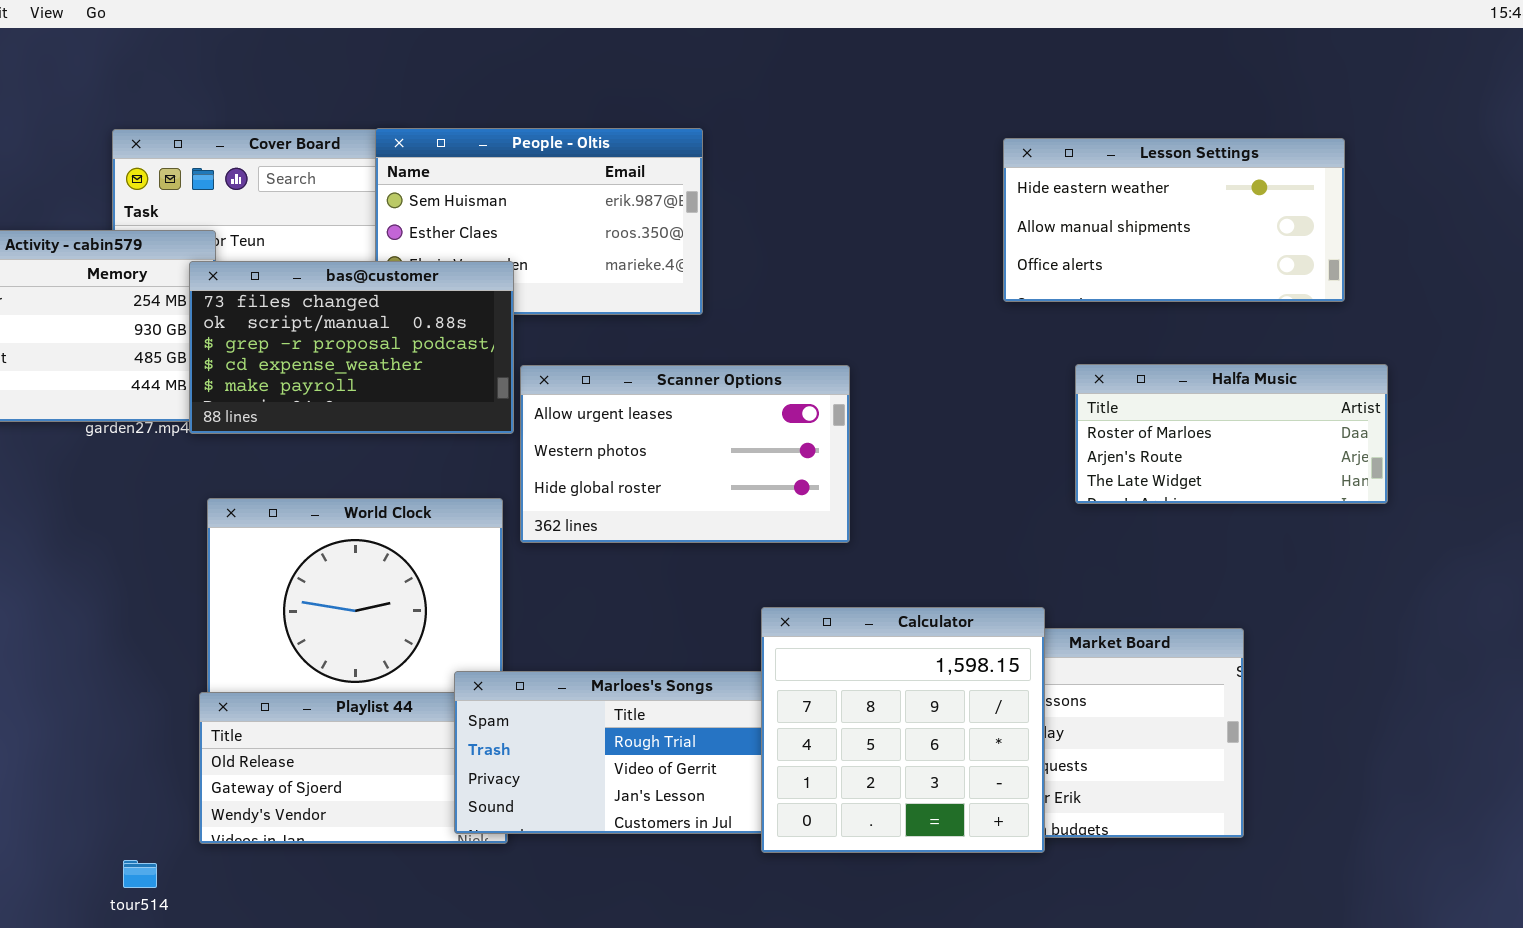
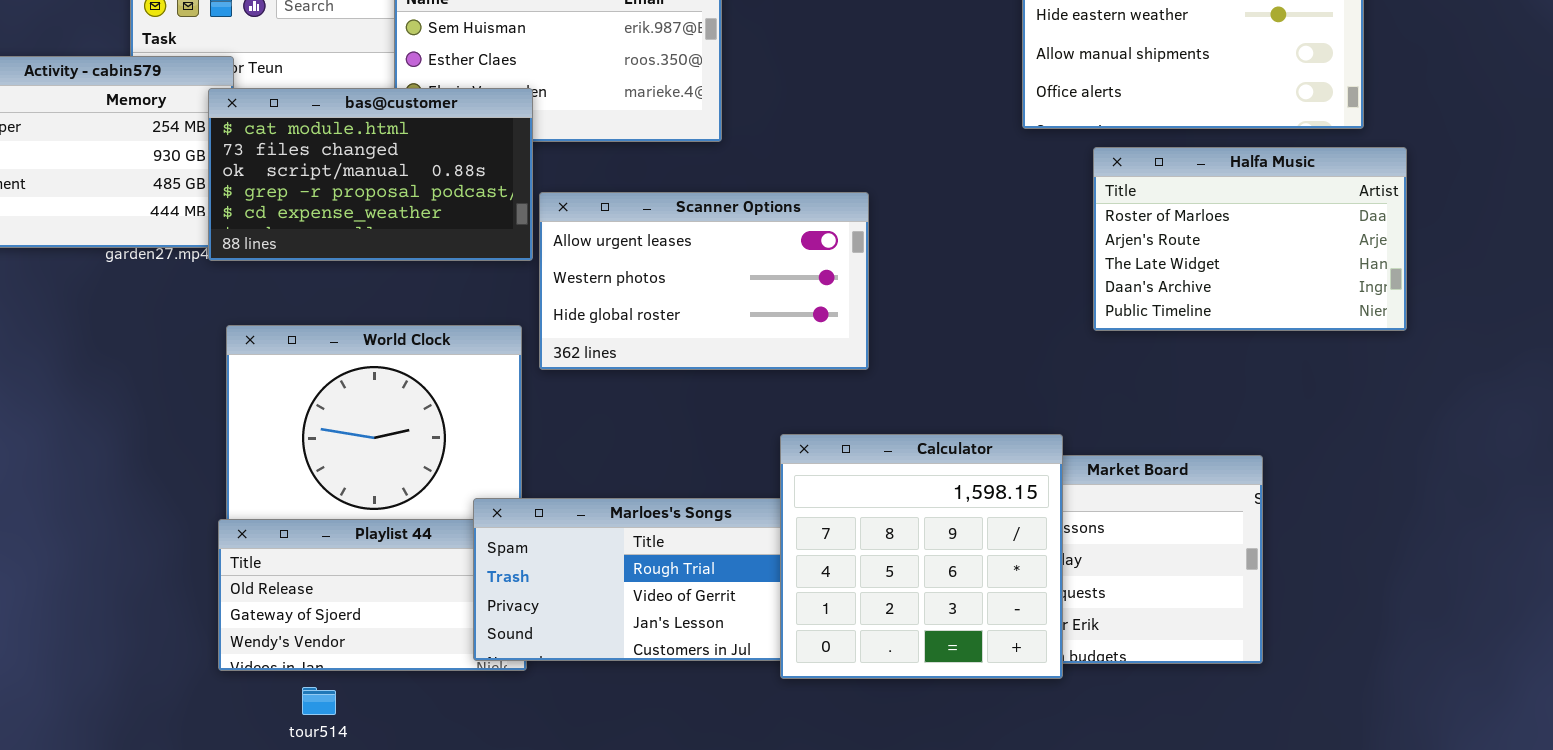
bas@customer: [189,261,514,434] -> [208,88,533,261], scrolled up 1 row
Halfa Music: [1075,364,1388,504] -> [1093,147,1407,331], resized
tour514: [123,860,157,888] -> [302,687,336,715], moved

